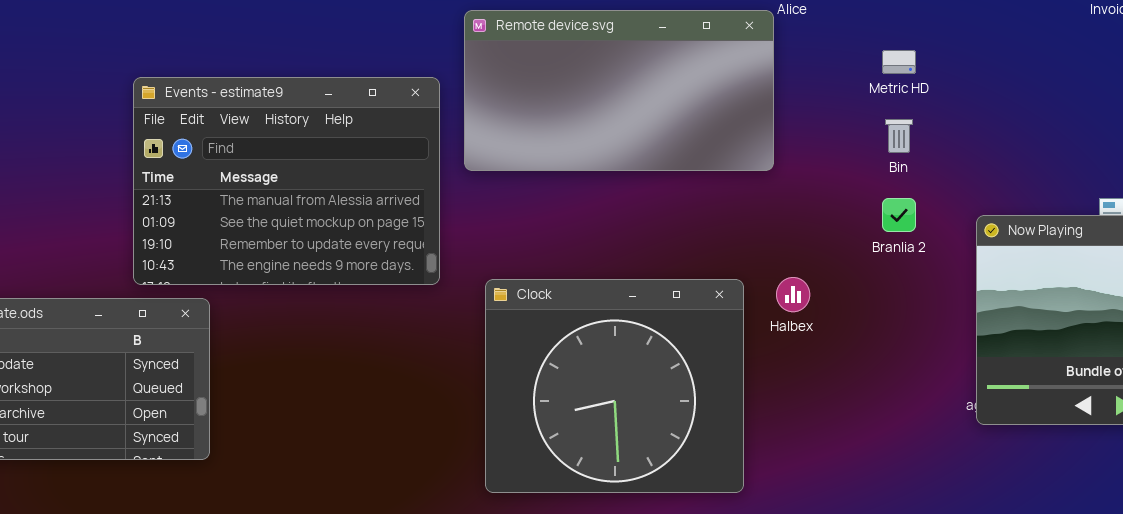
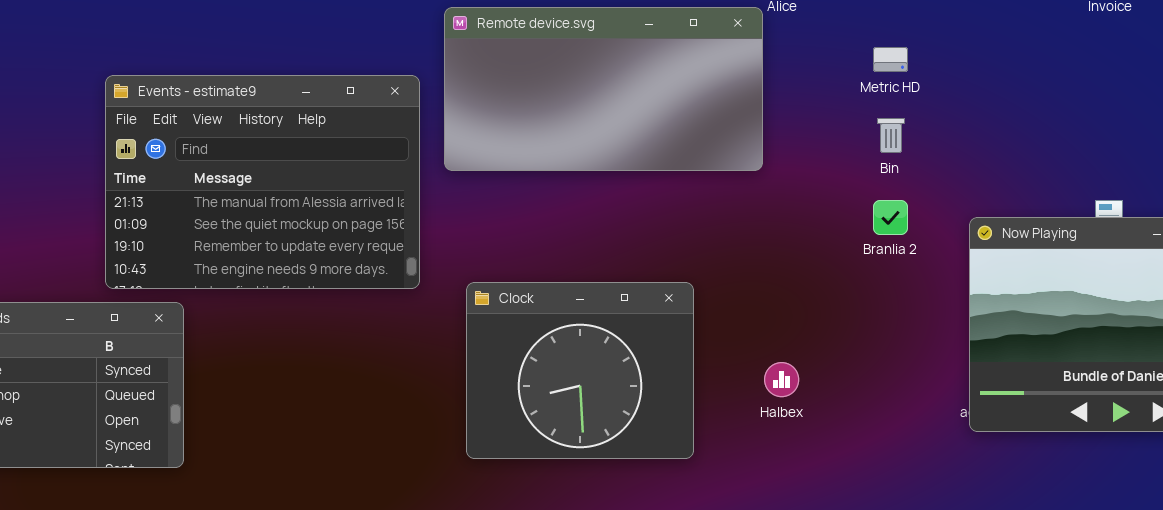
Halbex: [776,277,810,312] -> [764,362,799,397], moved
Clock: [485,279,744,493] -> [466,282,694,459], resized

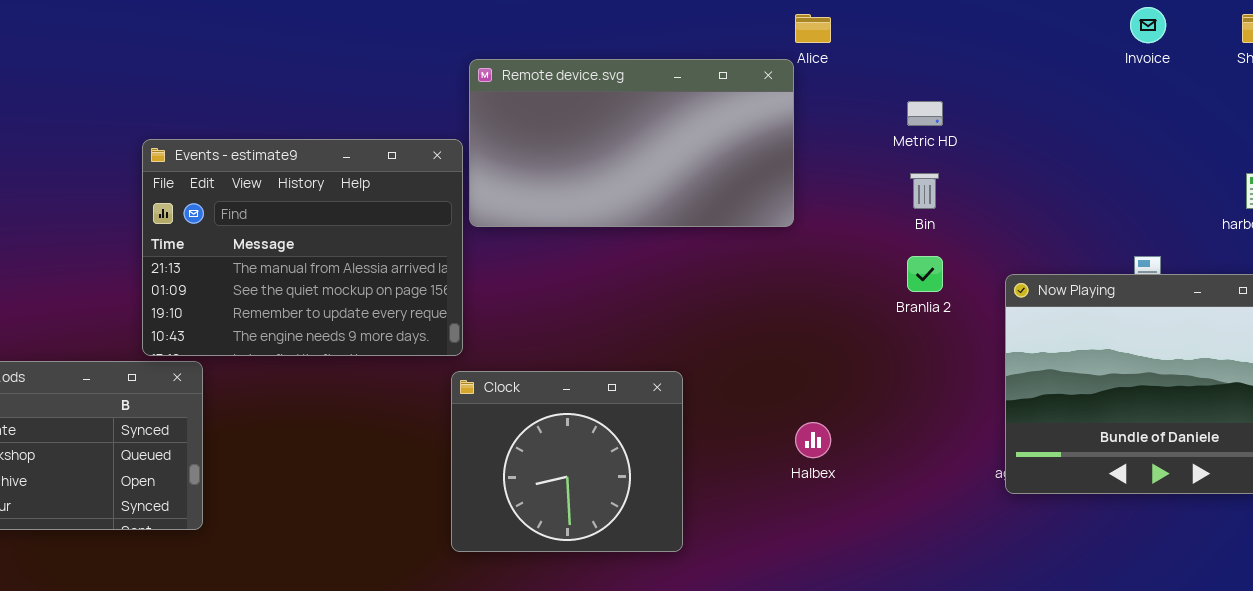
Events - estimate9: [105,75,420,289] -> [142,139,463,356], moved
Clock: [466,282,694,459] -> [451,371,683,552], moved

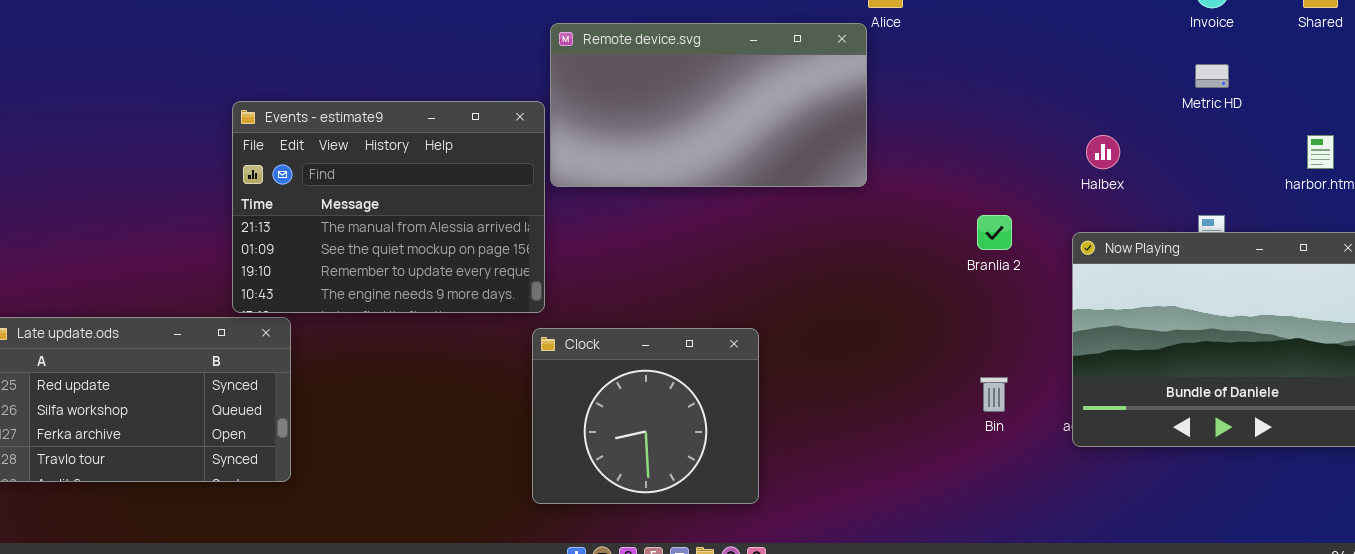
Metric HD: [907,101,943,126] -> [1195,64,1229,88], moved
Bin: [910,173,939,209] -> [980,377,1008,412], moved
Halbex: [795,422,831,458] -> [1086,135,1120,169], moved

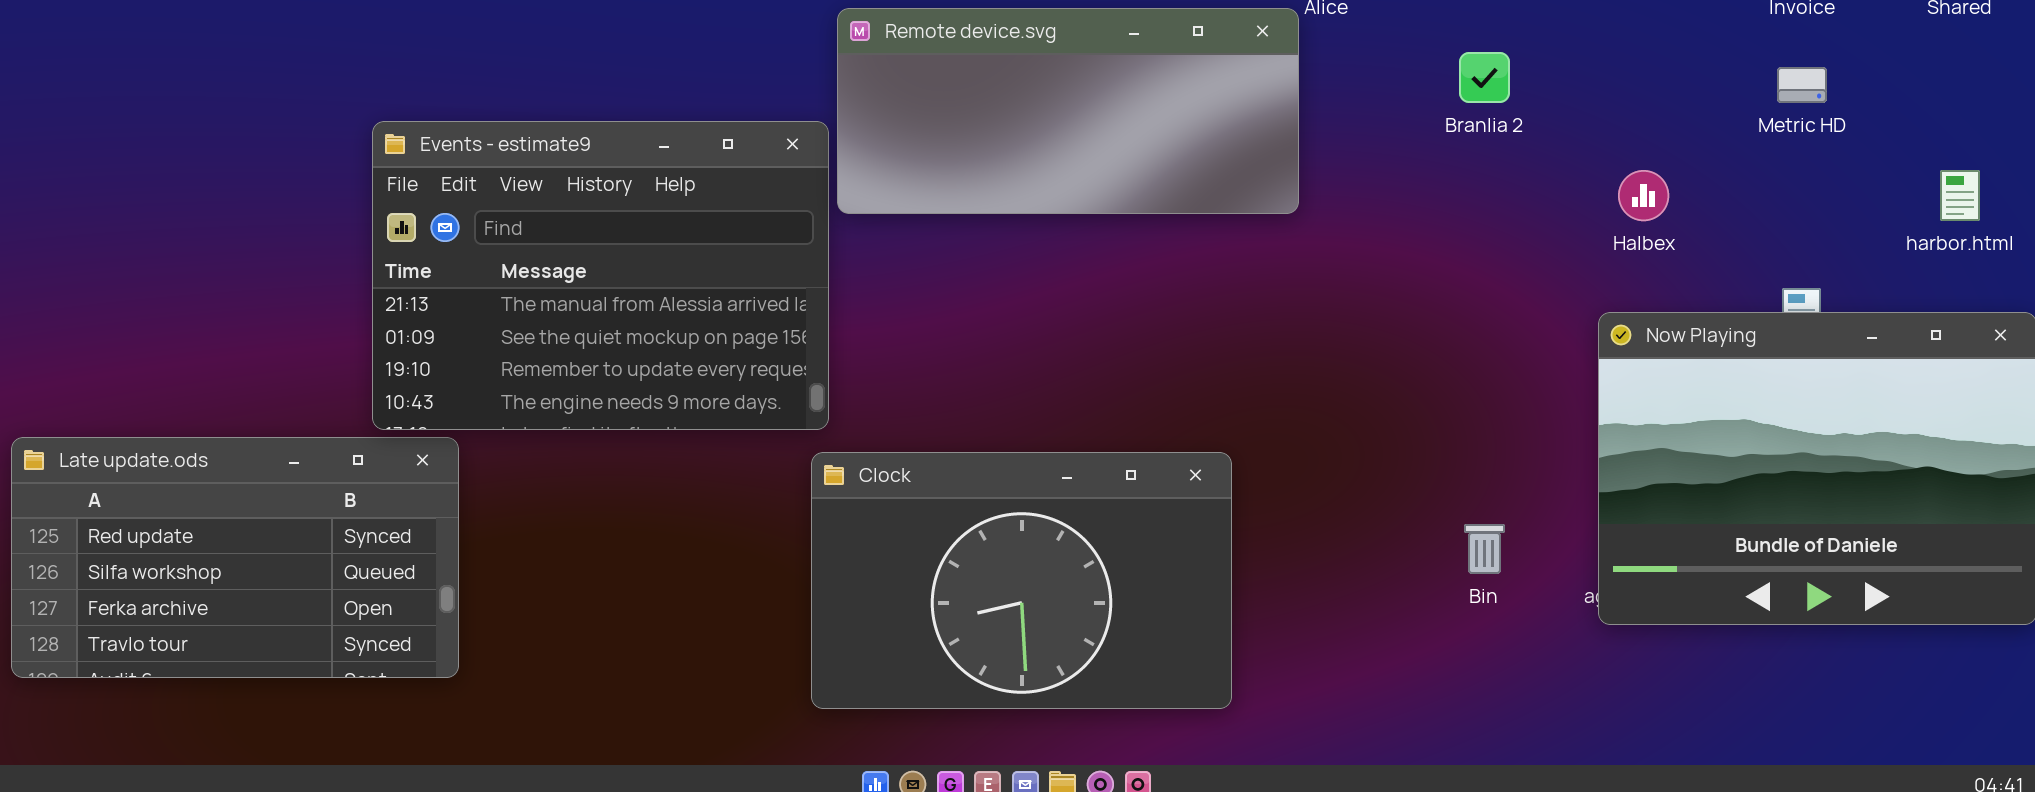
Remote device.svg: [550,23,867,187] -> [837,8,1299,214], resized
Branlia 2: [977,215,1012,250] -> [1459,52,1510,103], moved
Clock: [532,328,759,504] -> [811,452,1232,709], resized

